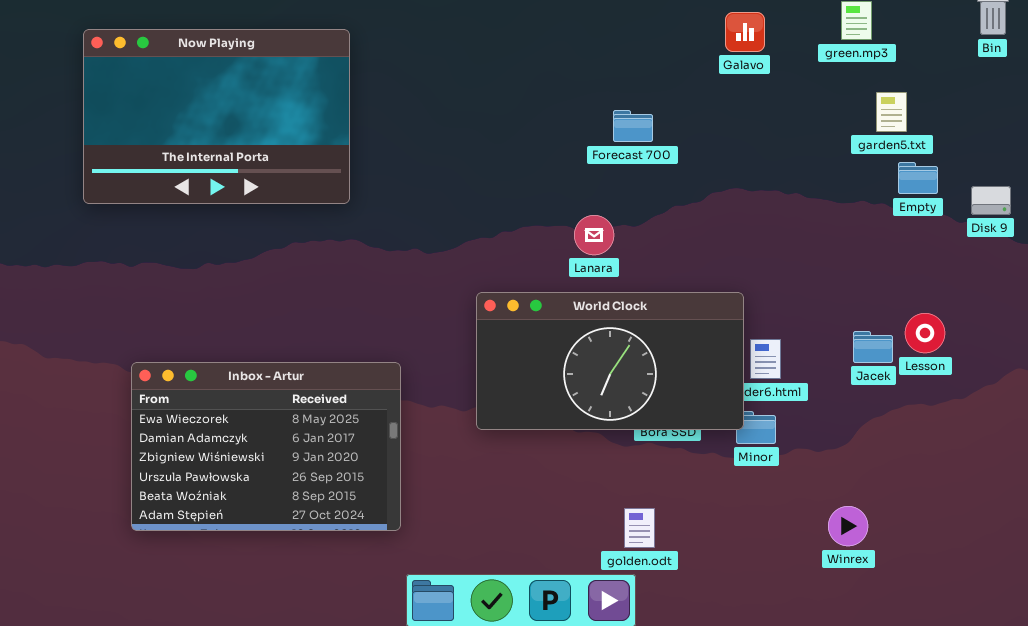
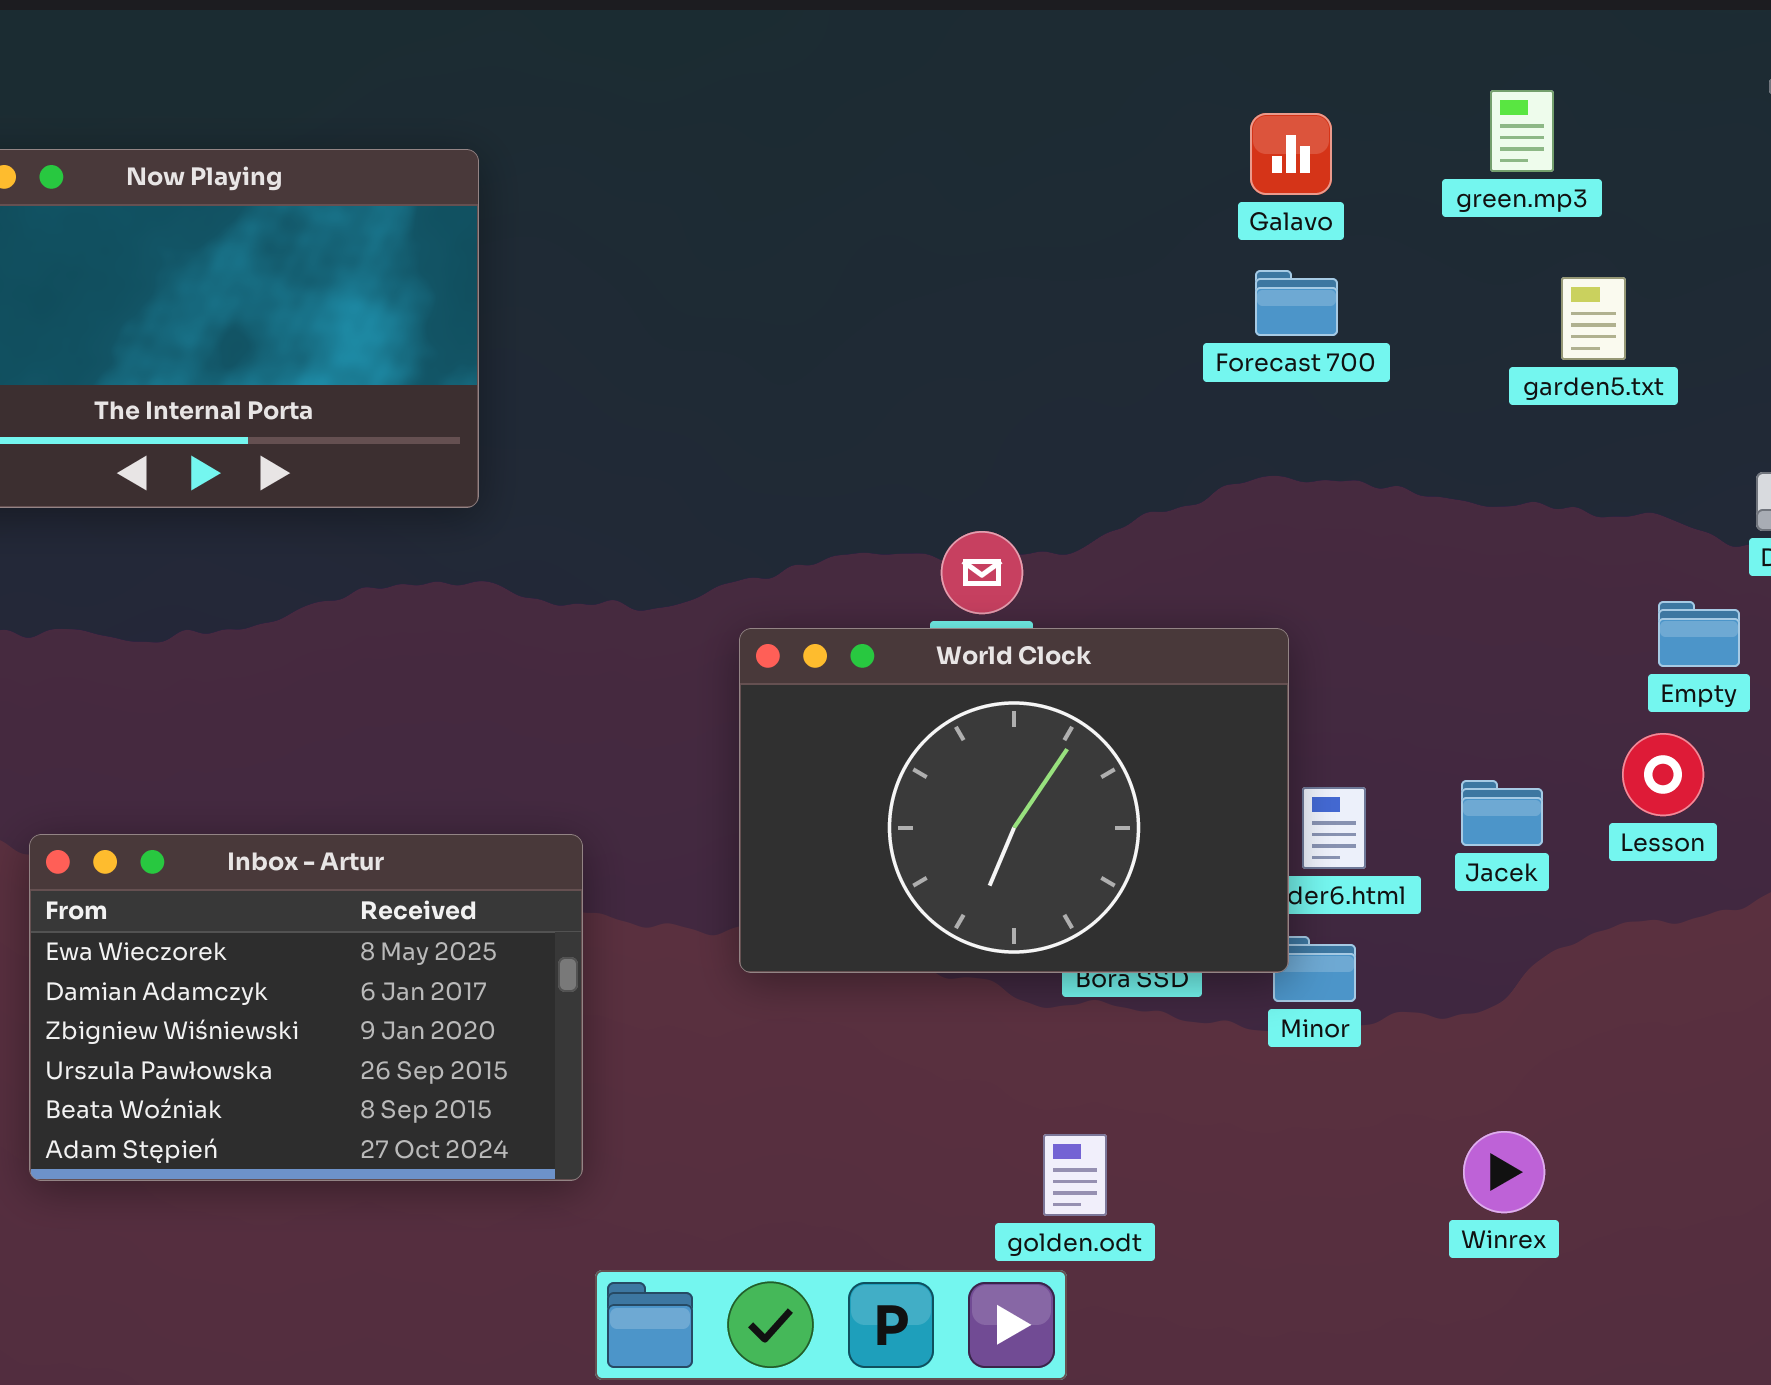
Forecast 700: [613,110,653,142] -> [1255,270,1338,336], moved
Empty: [898,162,938,194] -> [1658,601,1740,667], moved
World Clock: [476,292,744,430] -> [739,628,1289,973], resized
Jacek: [853,331,893,363] -> [1461,780,1543,846], moved

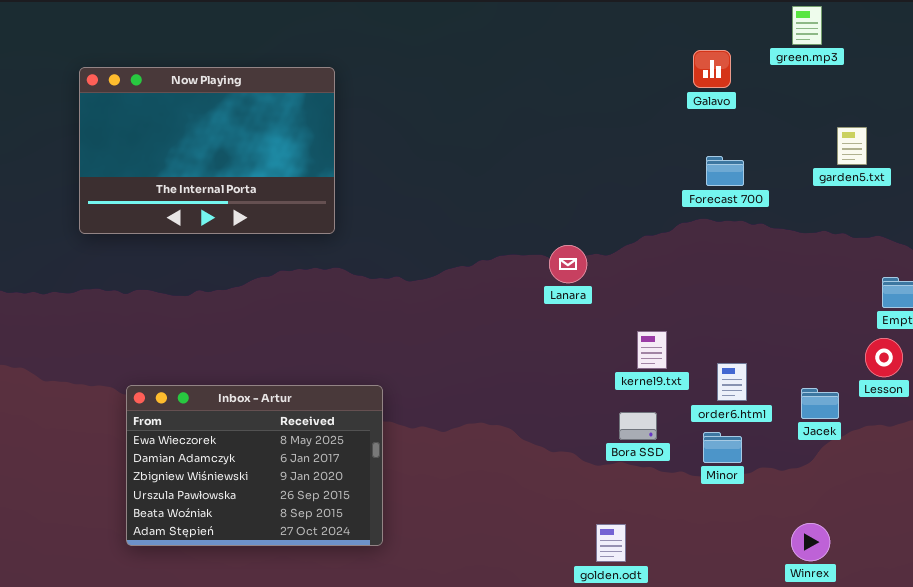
green.mp3: [1490,90,1554,172] -> [792,6,822,45], moved
Forecast 700: [1255,270,1338,336] -> [706,156,744,186], moved
World Clock: [739,628,1289,973] -> none, closed
Jacek: [1461,780,1543,846] -> [801,388,839,419], moved

